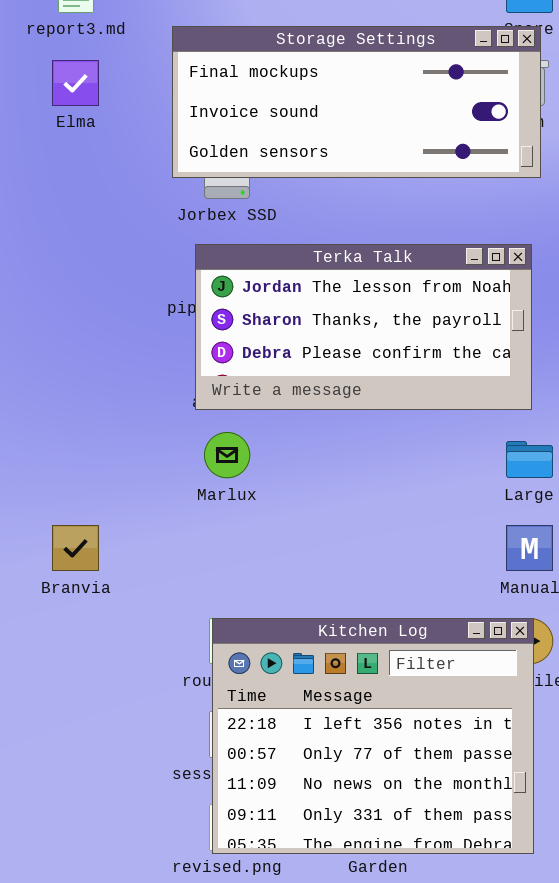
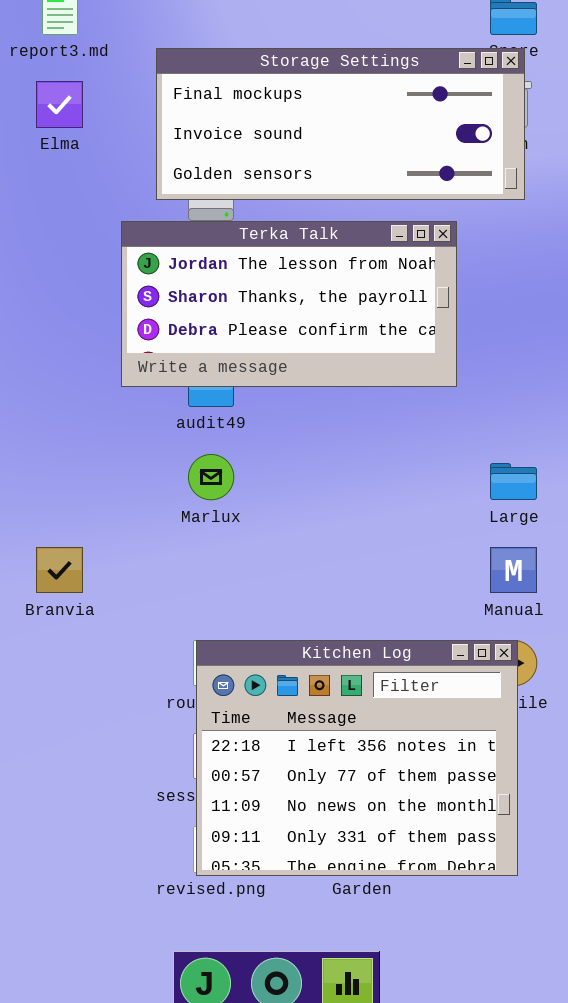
Terka Talk: [195,244,532,410] -> [121,221,457,387], moved

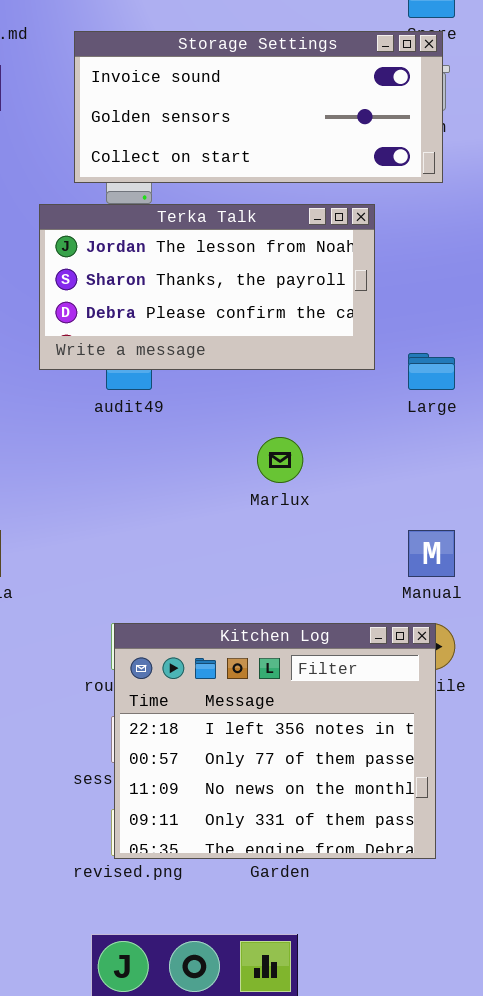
Storage Settings: [156,48,525,200] -> [74,31,443,183], scrolled down 1 row
Marlux: [188,454,234,500] -> [257,437,303,483], moved
Large: [490,463,537,500] -> [408,353,455,390], moved

